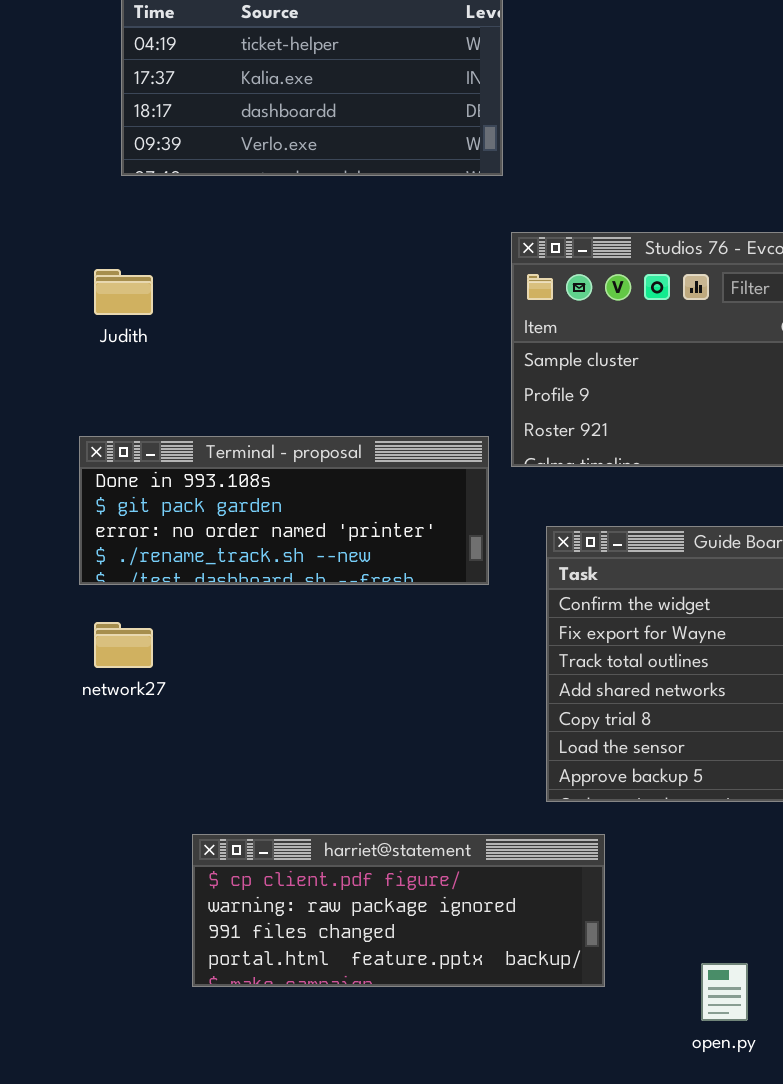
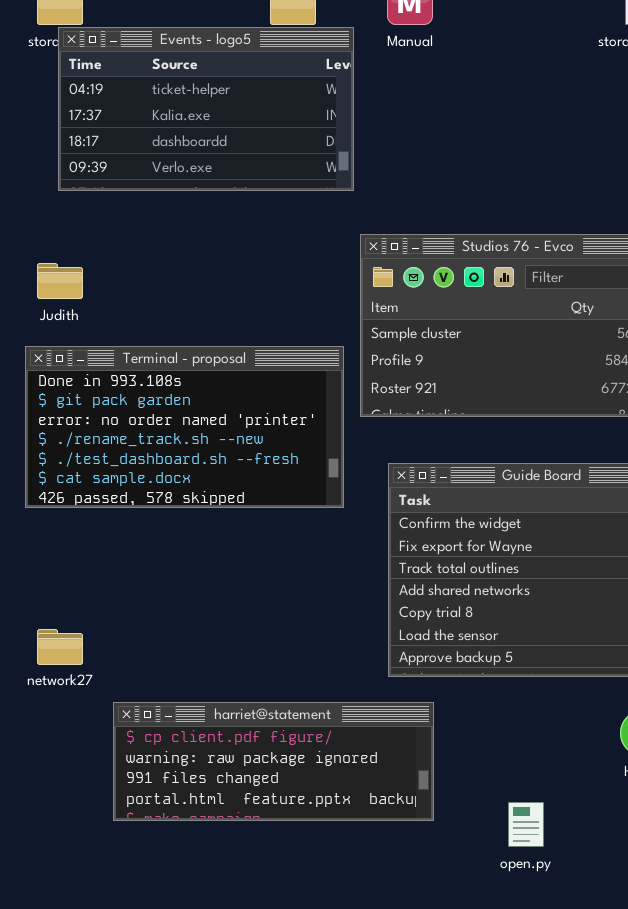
Terminal - proposal: [79,436,489,585] -> [25,346,344,508], resized
network27: [94,622,153,668] -> [37,629,83,665], moved

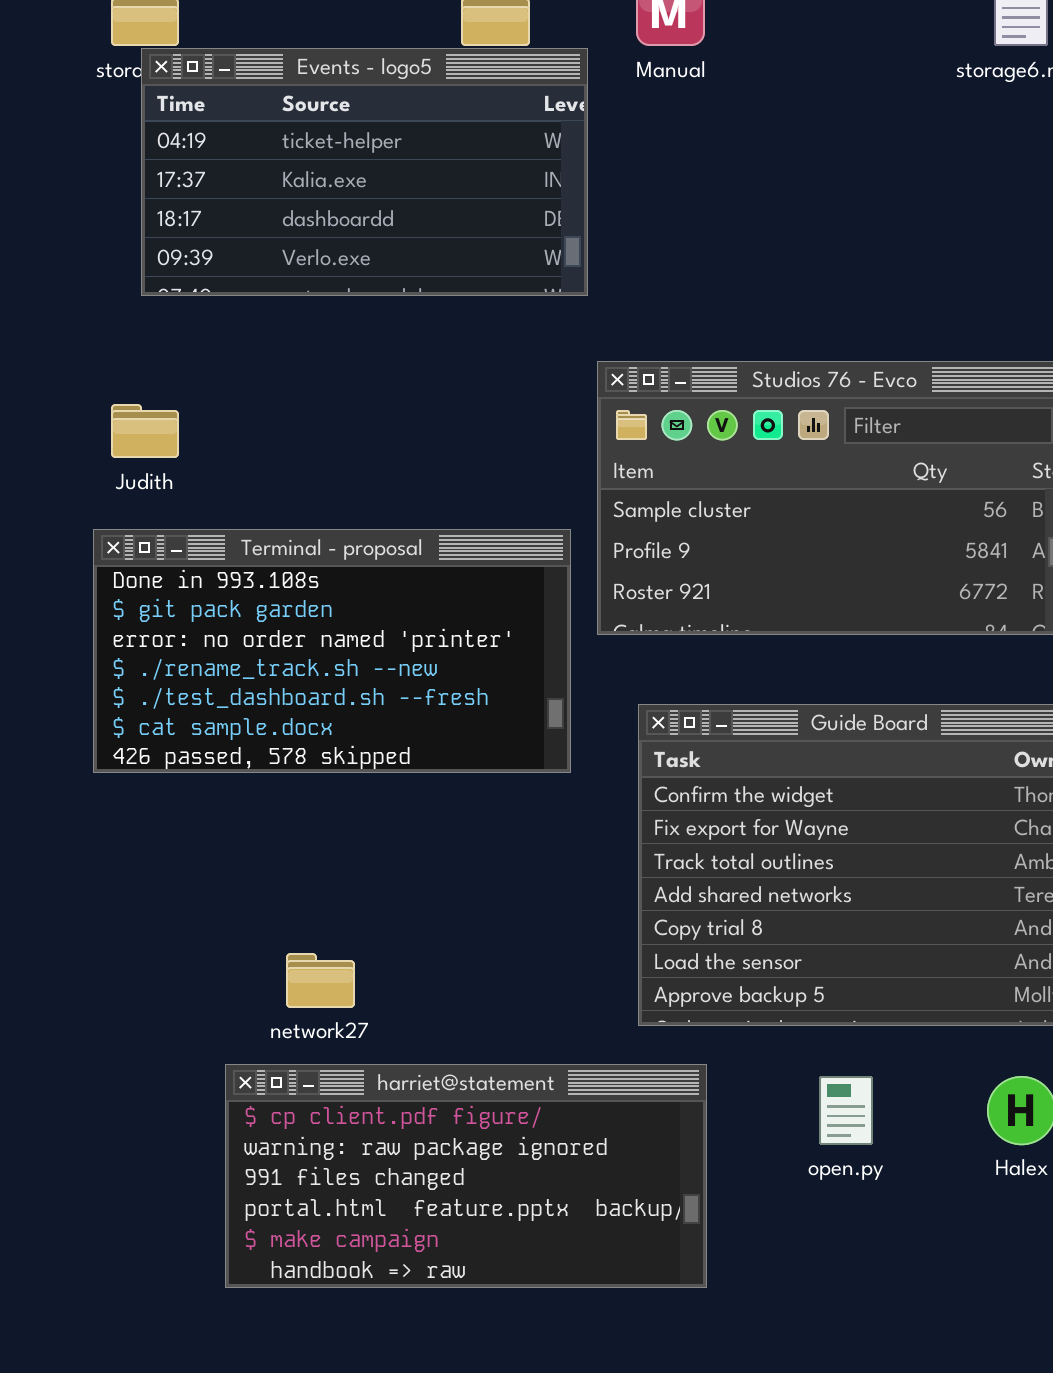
network27: [37,629,83,665] -> [286,953,355,1008], moved
harriet@statement: [113,702,434,821] -> [225,1064,707,1288], resized
open.py: [508,802,544,847] -> [819,1076,873,1145], moved

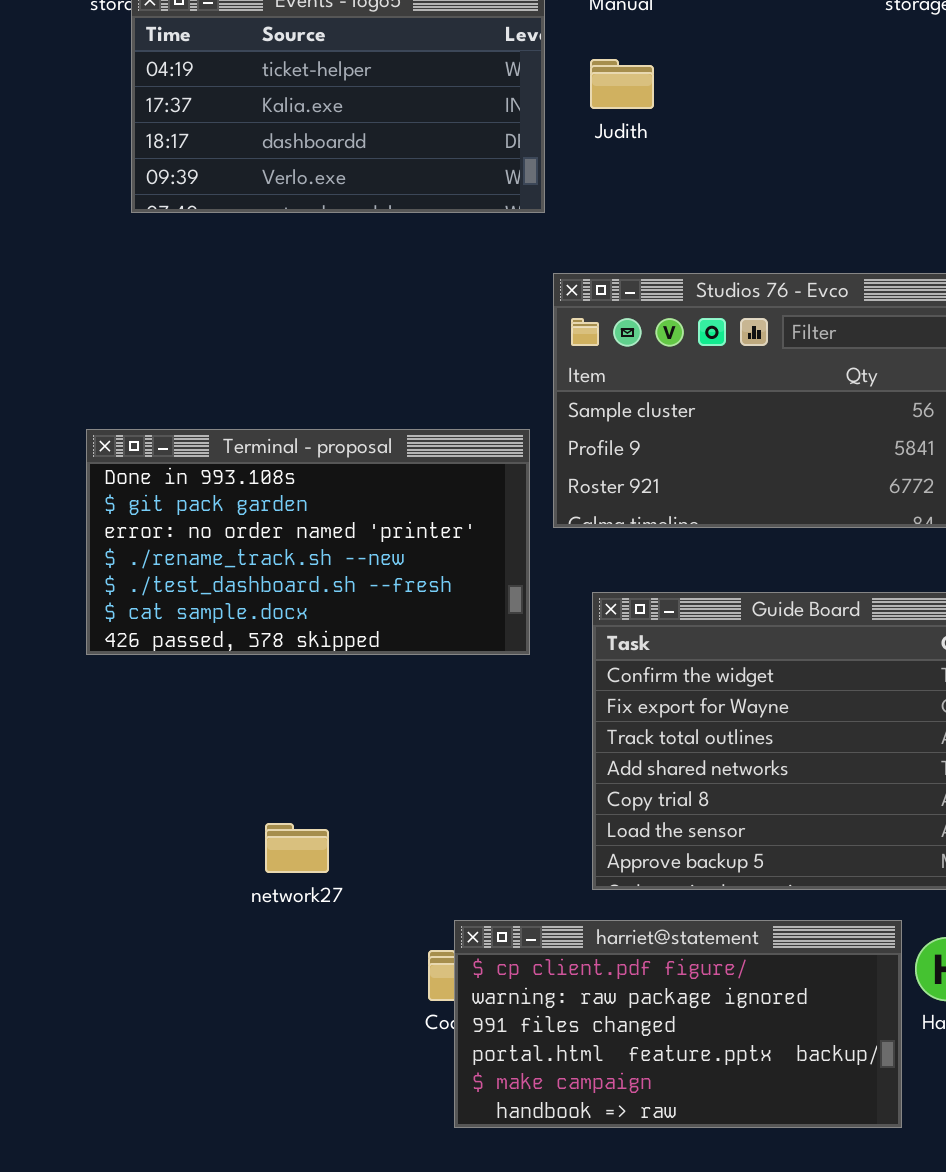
Judith: [111,404,179,458] -> [590,59,654,109], moved
harriet@statement: [225,1064,707,1288] -> [454,920,902,1128], moved

